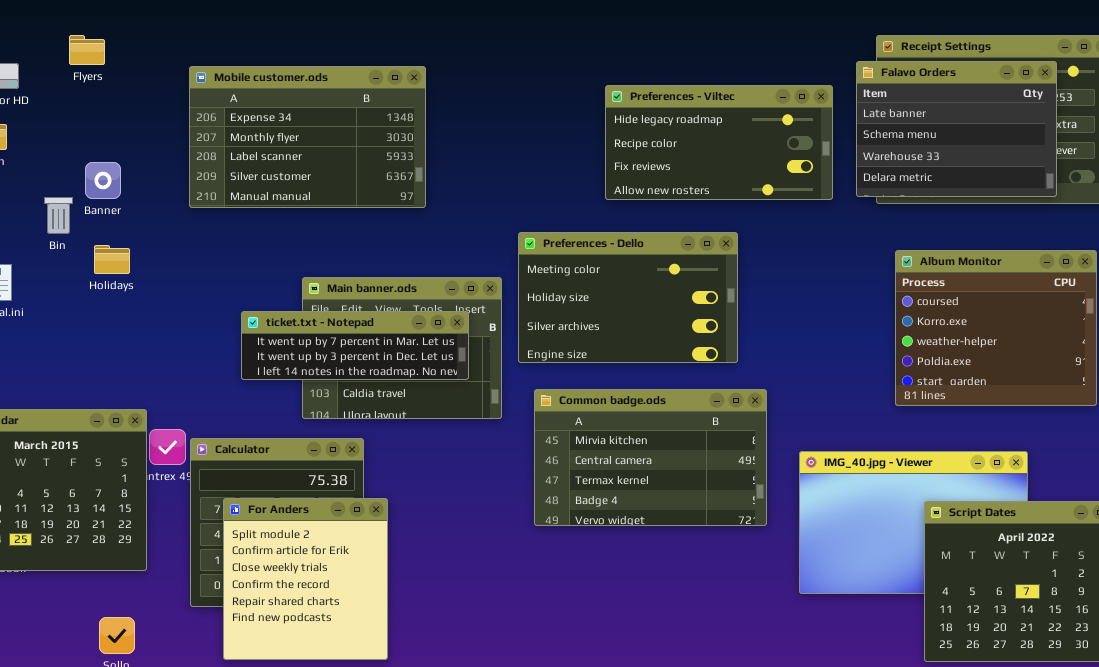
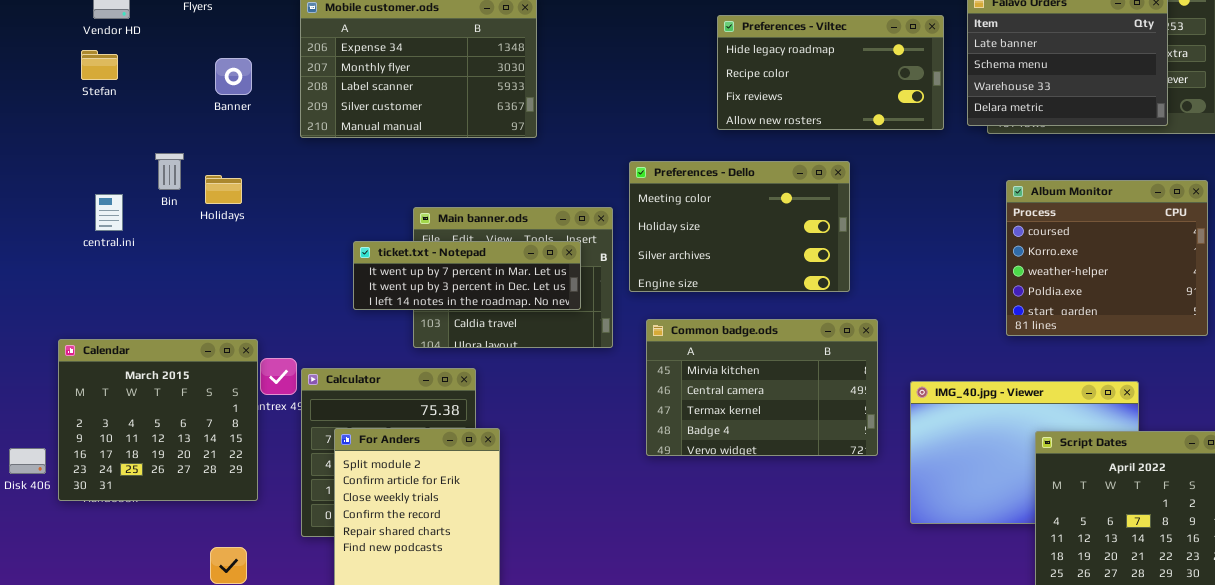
Banner: [85,162,121,199] -> [215,58,252,95], moved
Bin: [44,197,73,234] -> [155,153,184,190], moved

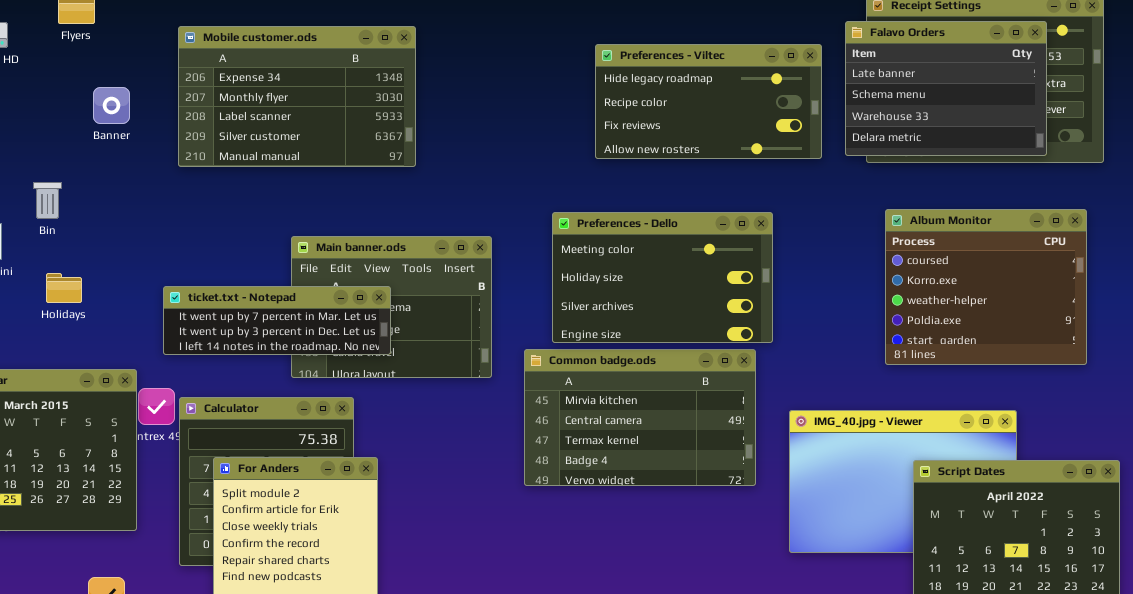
Preferences - Dello: [629,161,850,292] -> [552,212,773,343], moved
Holidays: [205,175,242,204] -> [46,273,82,303], moved
ticket.txt - Notepad: [353,241,581,310] -> [163,286,391,355], moved

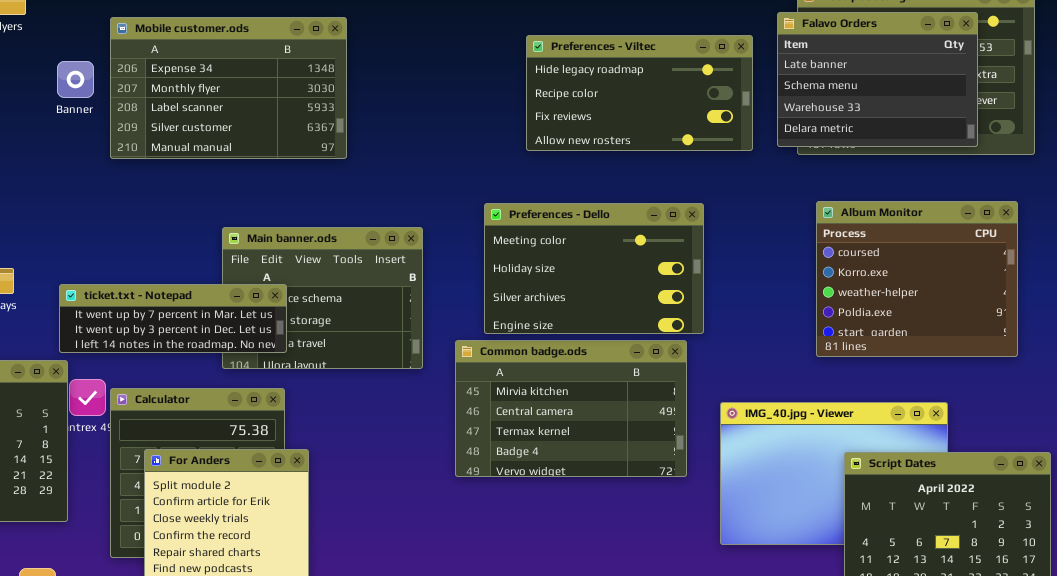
Banner: [93,87,130,124] -> [57,61,94,98], moved
ticket.txt - Notepad: [163,286,391,355] -> [59,284,287,353], moved

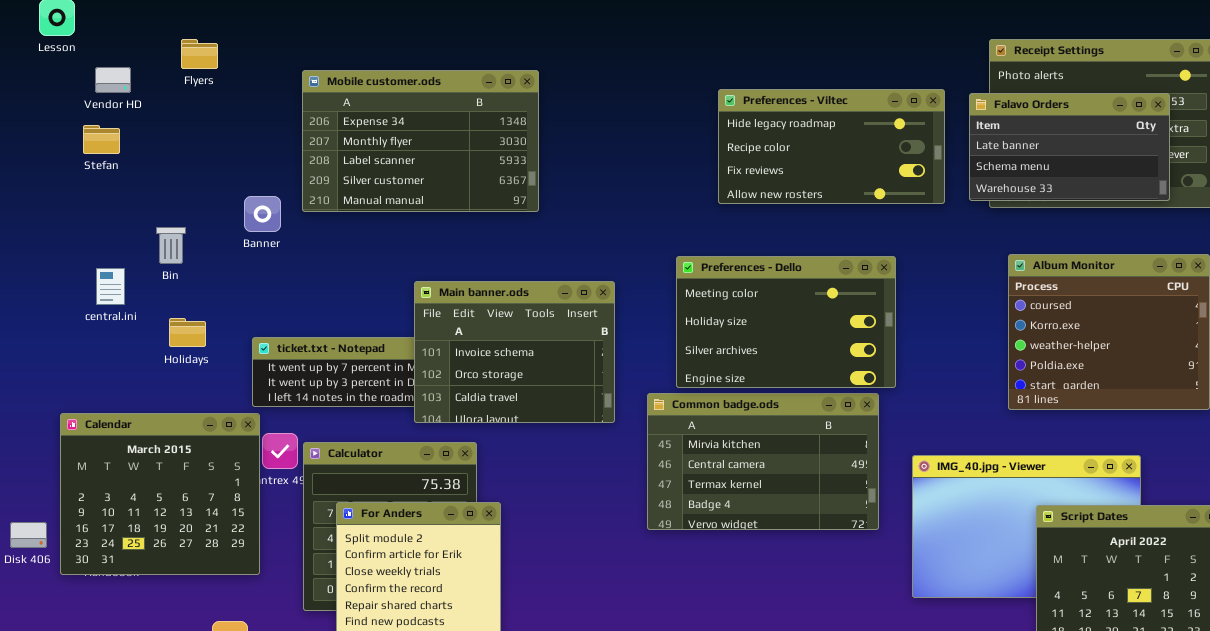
Falavo Orders: [777,12,978,147] -> [969,93,1170,201], resized
Banner: [57,61,94,98] -> [244,196,281,232], moved
Main banner.ods: [222,227,423,369] -> [414,281,615,423], raised

